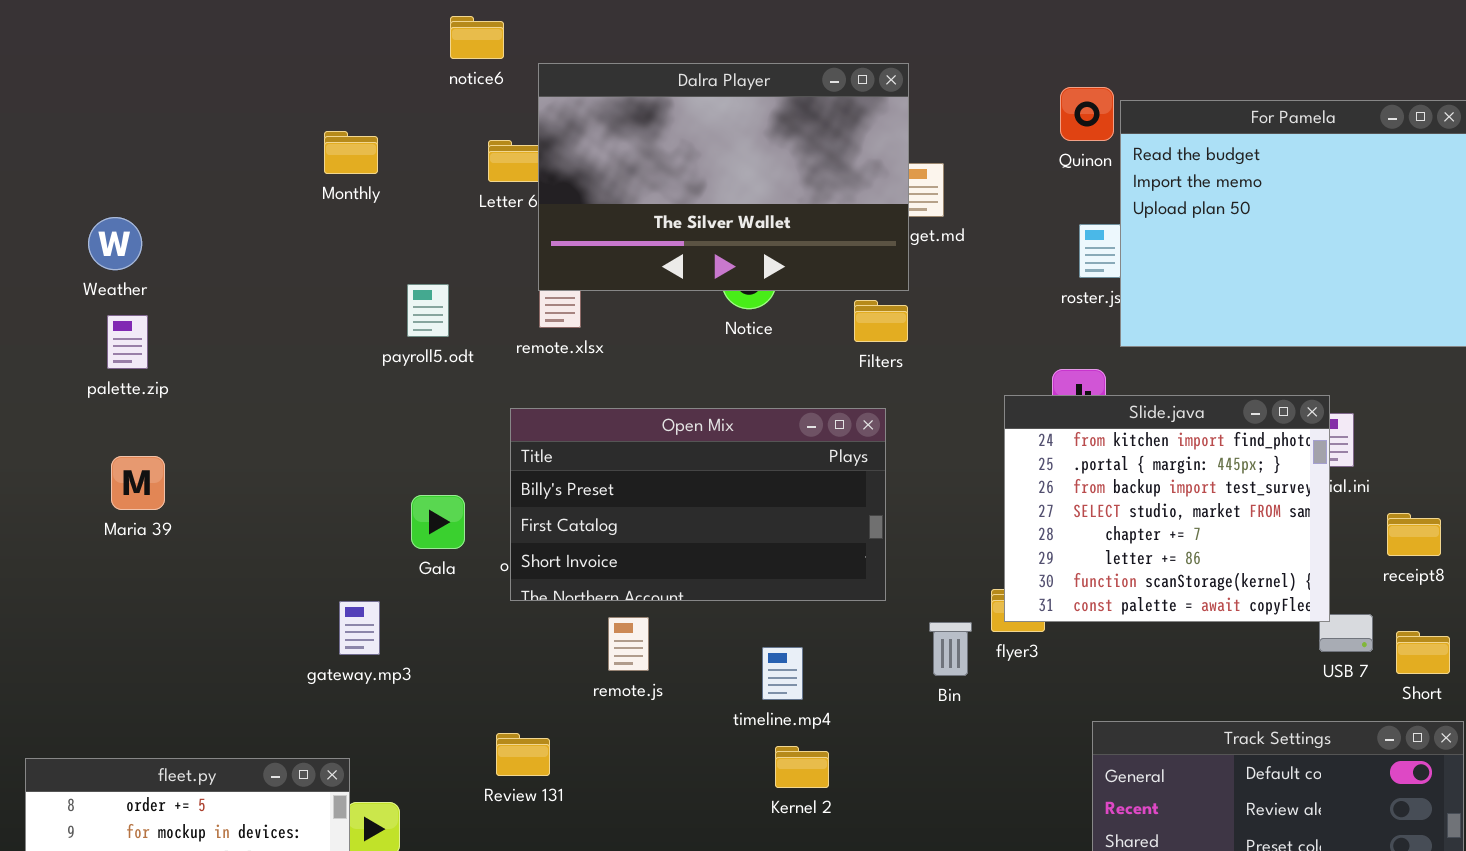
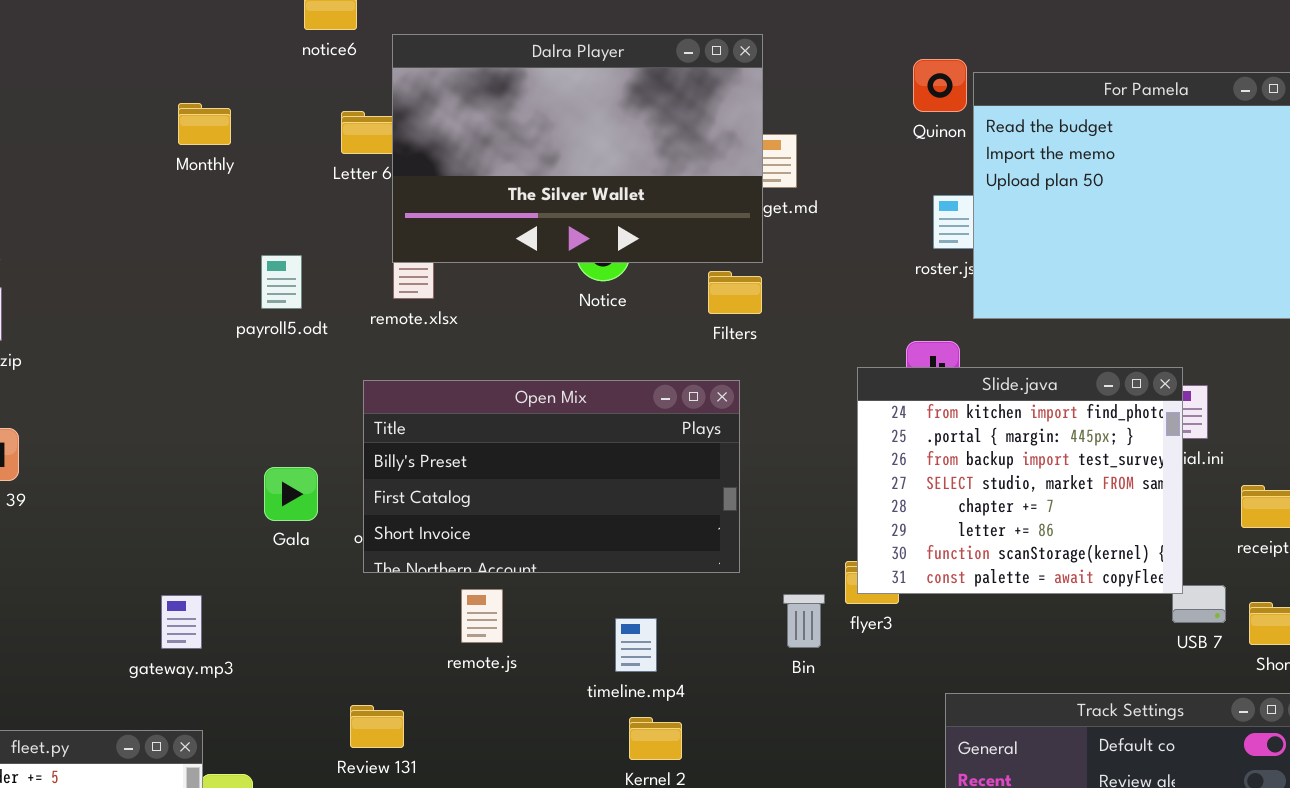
gateway.mp3: [339,601,380,655] -> [161,595,202,649], moved

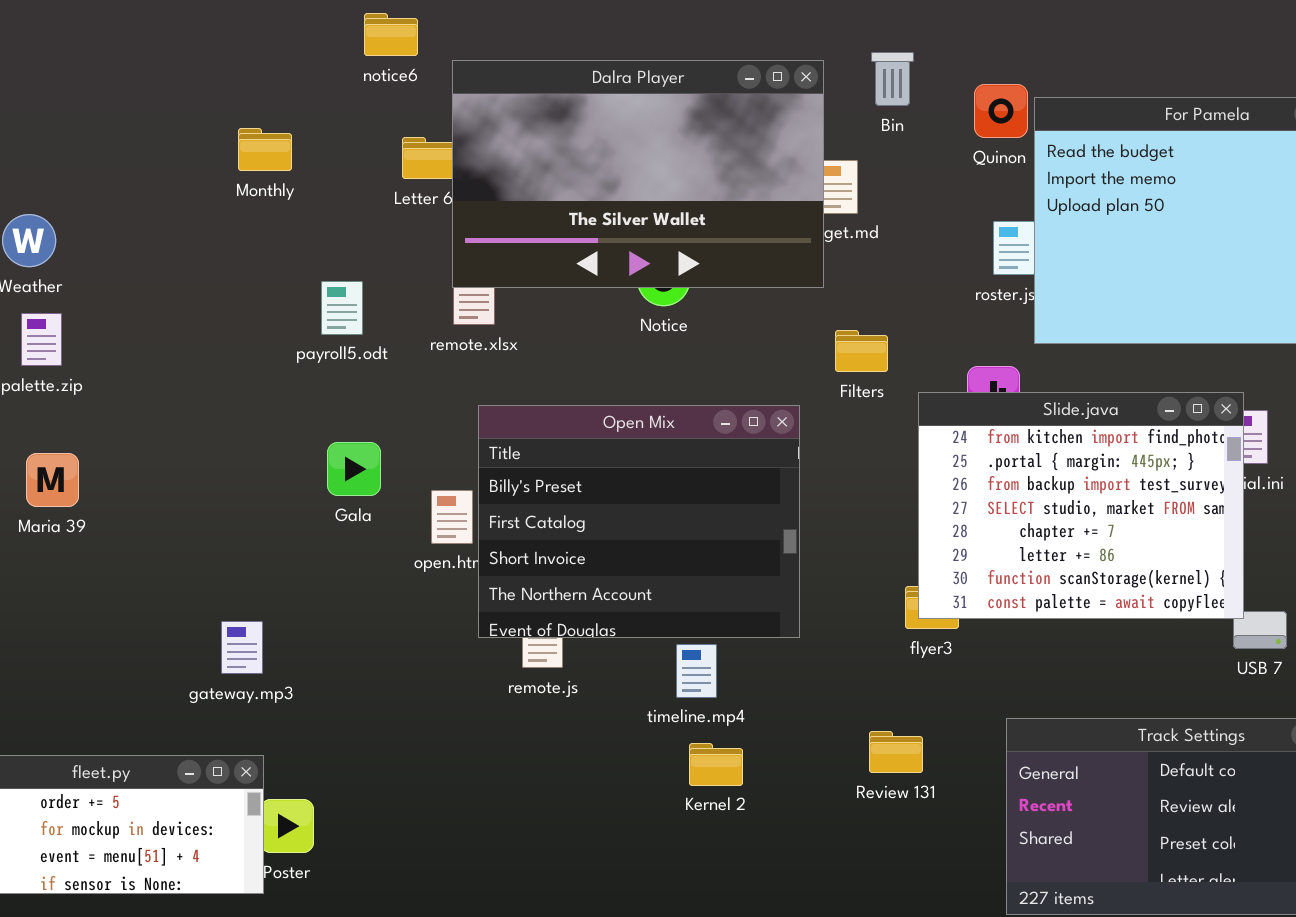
Filters: [708,271,762,314] -> [835,330,888,372], moved
Open Mix: [363,380,740,573] -> [478,405,800,638], resized
Gala: [264,467,318,521] -> [327,442,381,496], moved
Bin: [783,594,825,648] -> [871,52,914,106], moved
Review 131: [350,705,404,748] -> [869,731,923,773], moved

